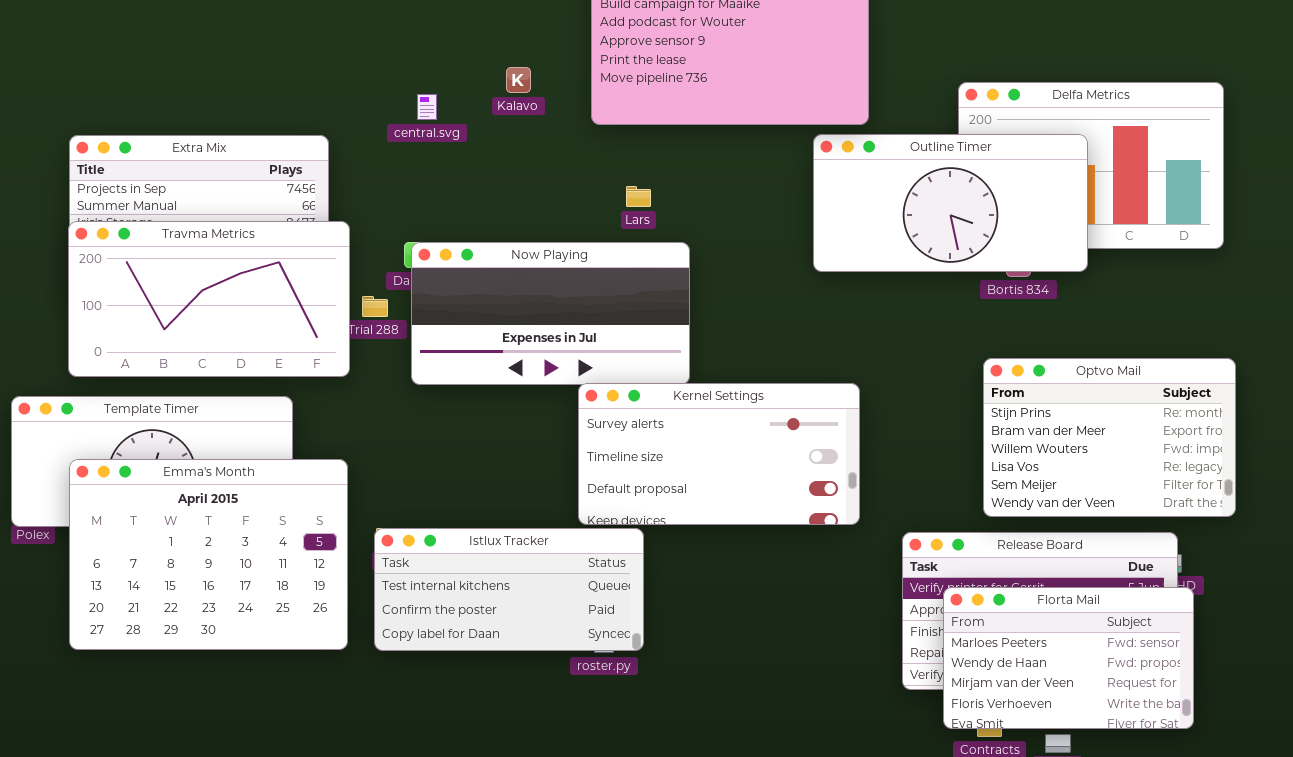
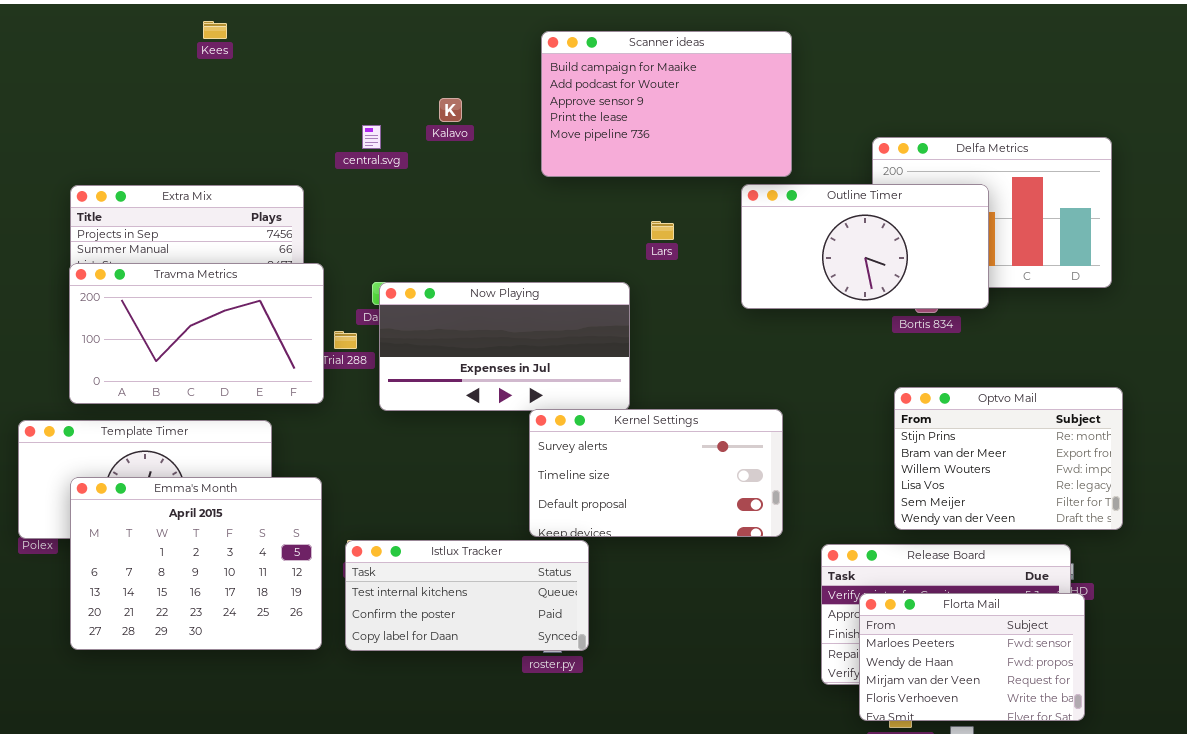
Kalavo: [506,67,531,93] -> [439,98,462,122], moved
central.svg: [417,94,437,120] -> [362,125,381,149], moved
Lars: [626,186,651,207] -> [651,221,674,240], moved

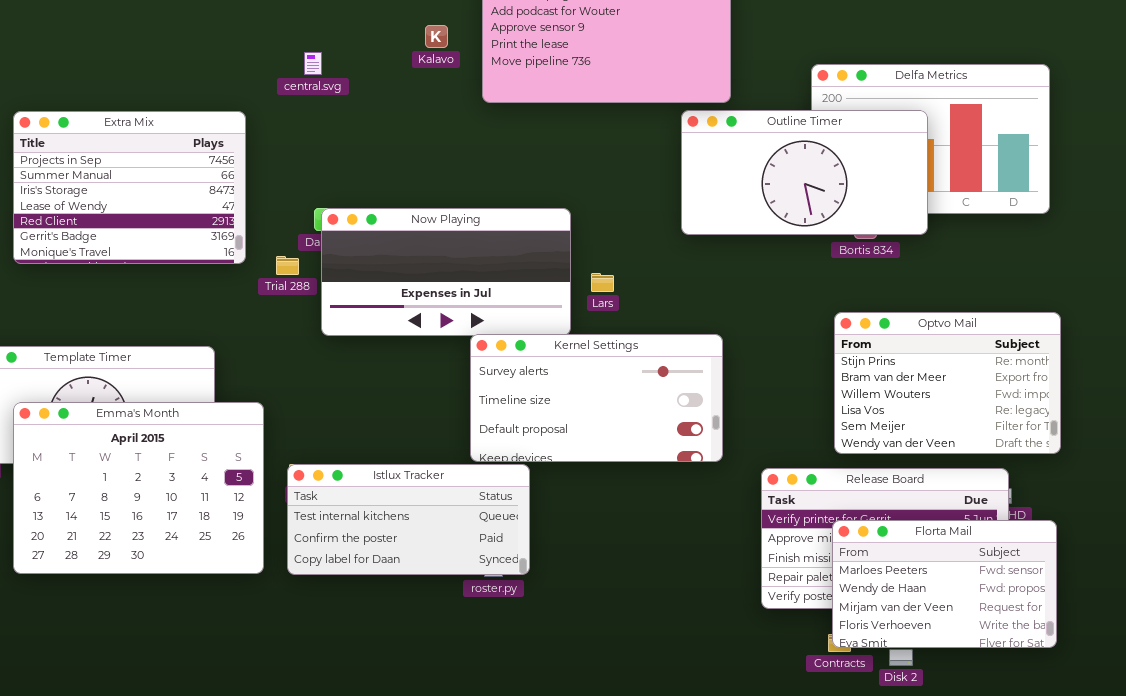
Kalavo: [439,98,462,122] -> [425,25,448,48], moved
Lars: [651,221,674,240] -> [591,273,614,292], moved
Travma Metrics: [69,263,324,404] -> none, closed
Florta Mail: [859,593,1085,721] -> [832,520,1057,648], moved

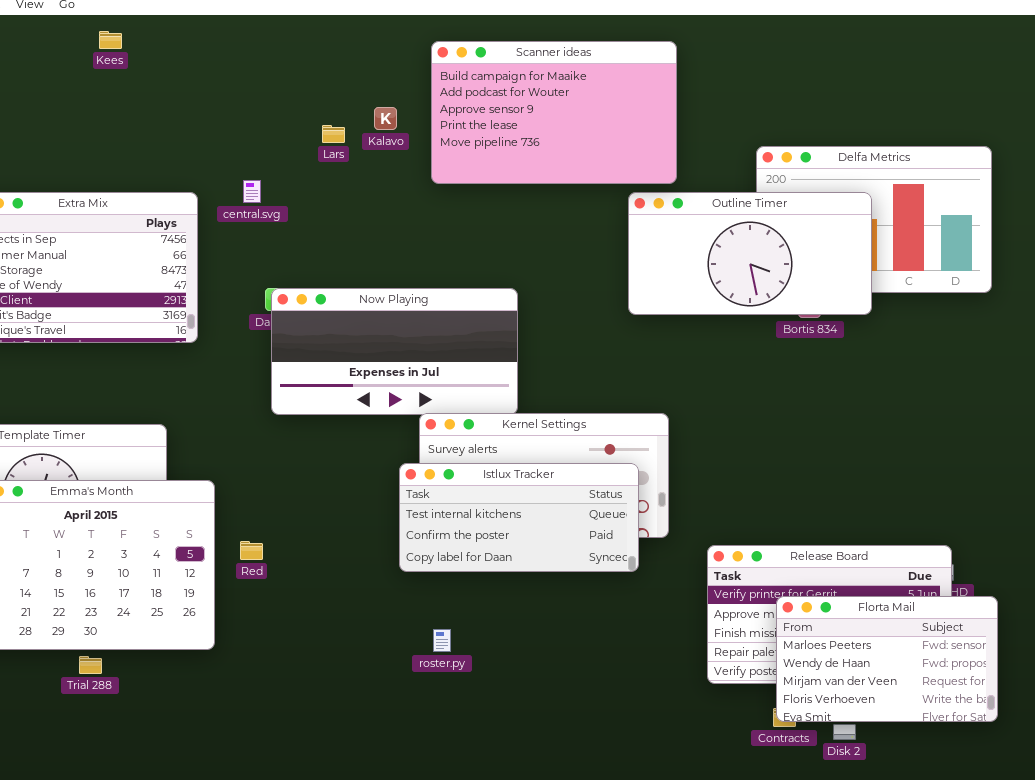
central.svg: [304,52,322,75] -> [243,180,261,203], moved
Trial 288: [276,256,299,275] -> [79,656,102,674], moved
Lars: [591,273,614,292] -> [322,125,345,143], moved
Optvo Mail: [834,312,1061,454] -> none, closed
Istlux Tracker: [287,464,530,575] -> [399,463,639,572], moved

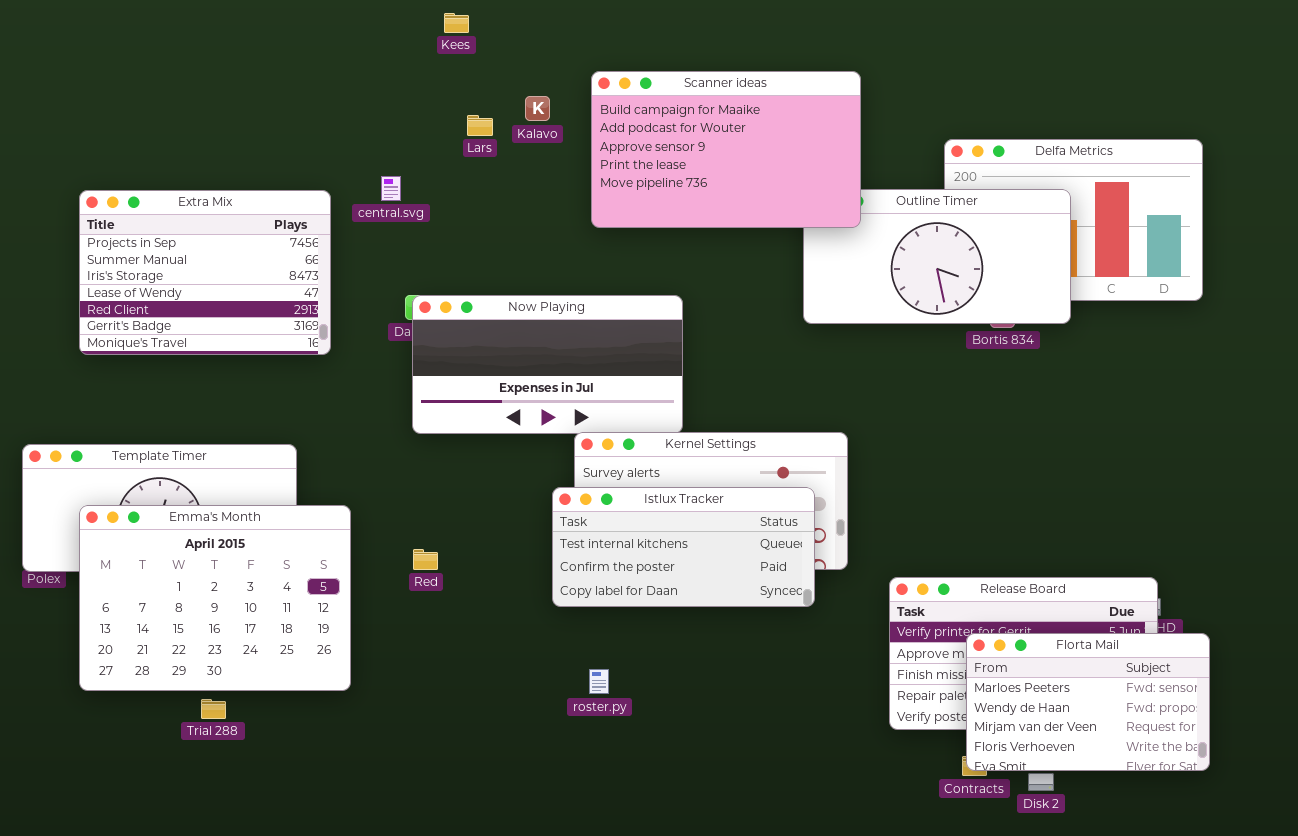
Kees: [99,31,122,49] -> [444,13,469,33], moved
Scanner ideas: [431,41,677,184] -> [591,71,861,228], moved
Red: [240,541,263,560] -> [413,549,438,570], moved

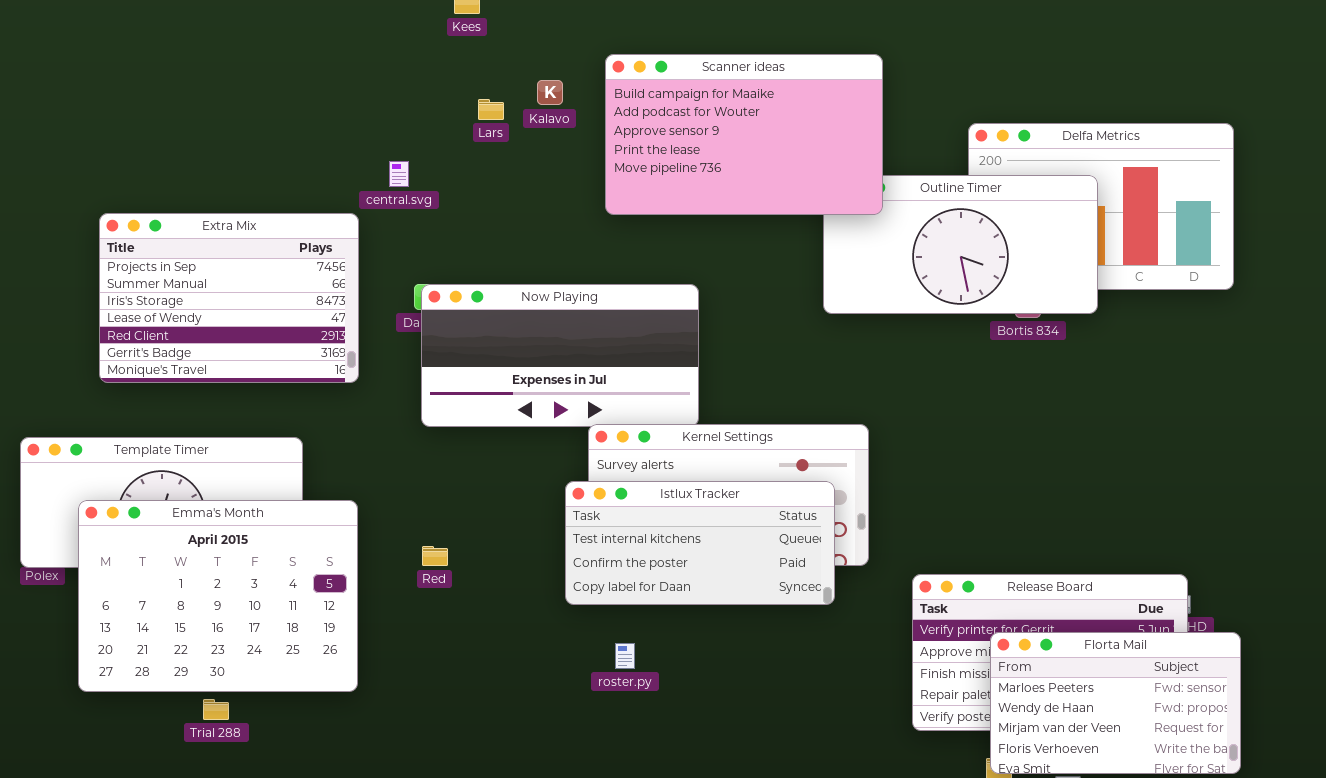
Extra Mix: [79,190,331,355] -> [99,213,359,383], moved
roster.py: [589,669,609,694] -> [615,643,635,669], moved

